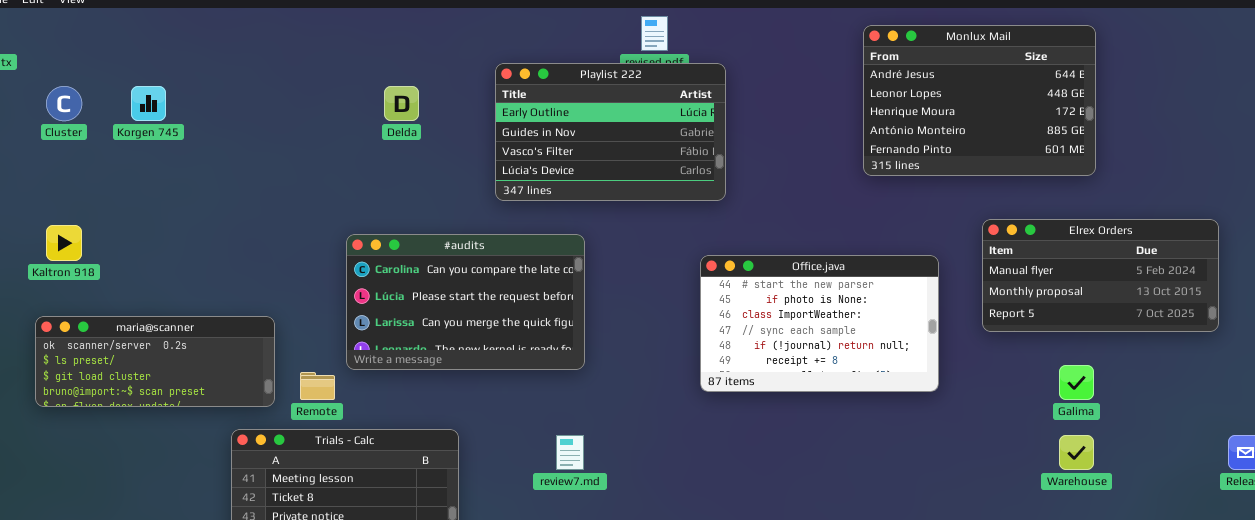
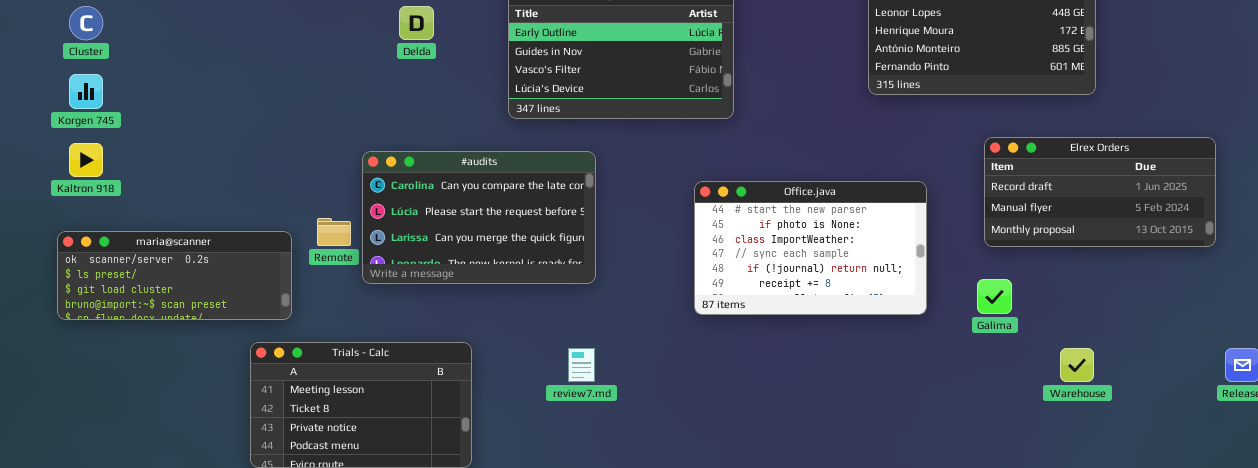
Korgen 745: [131,86,166,121] -> [69,74,103,109], moved
Elrex Orders: [982,219,1219,332] -> [984,137,1216,247], scrolled up 1 row
Office.java: [700,255,939,392] -> [694,181,927,315], moved
Galima: [1059,365,1094,400] -> [977,279,1012,314], moved
Remote: [300,372,335,400] -> [317,218,351,246], moved

